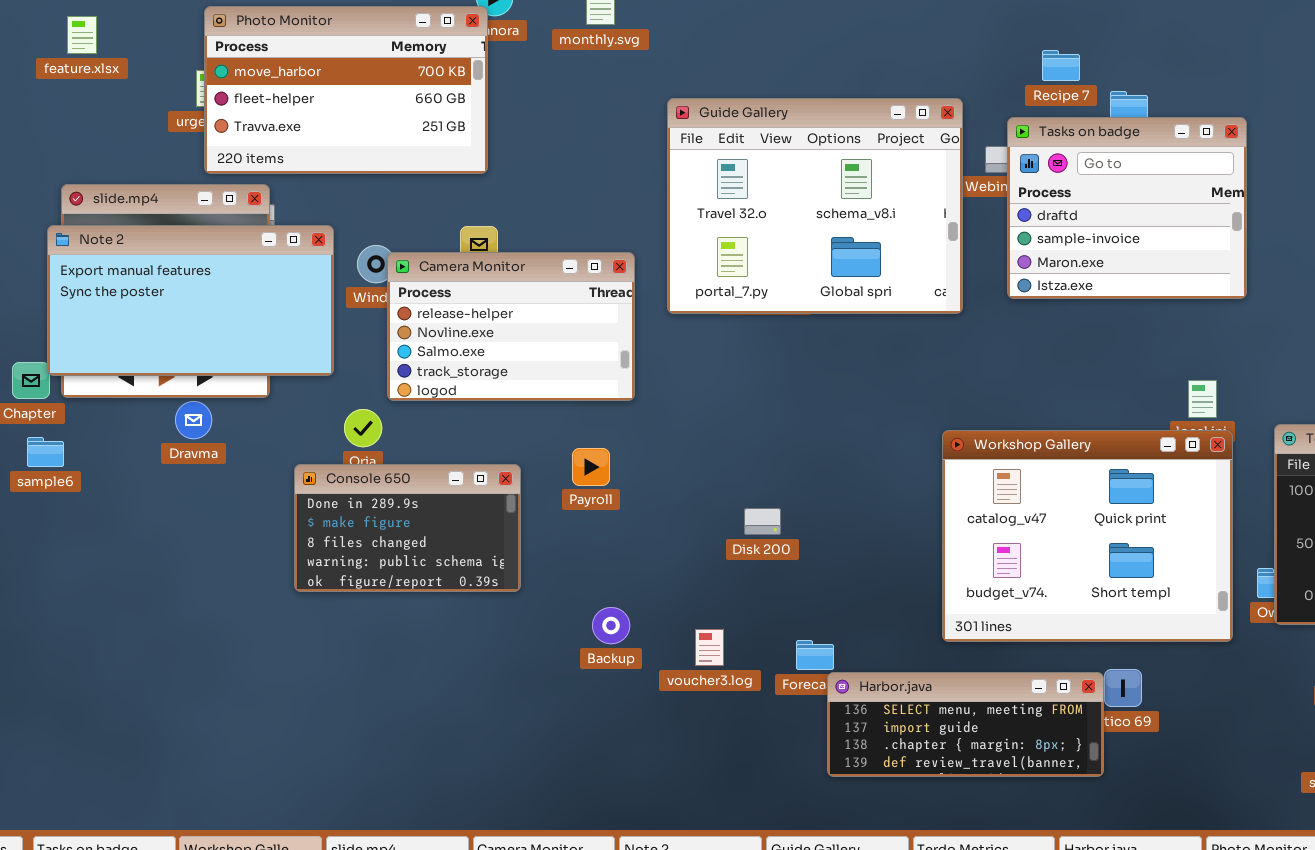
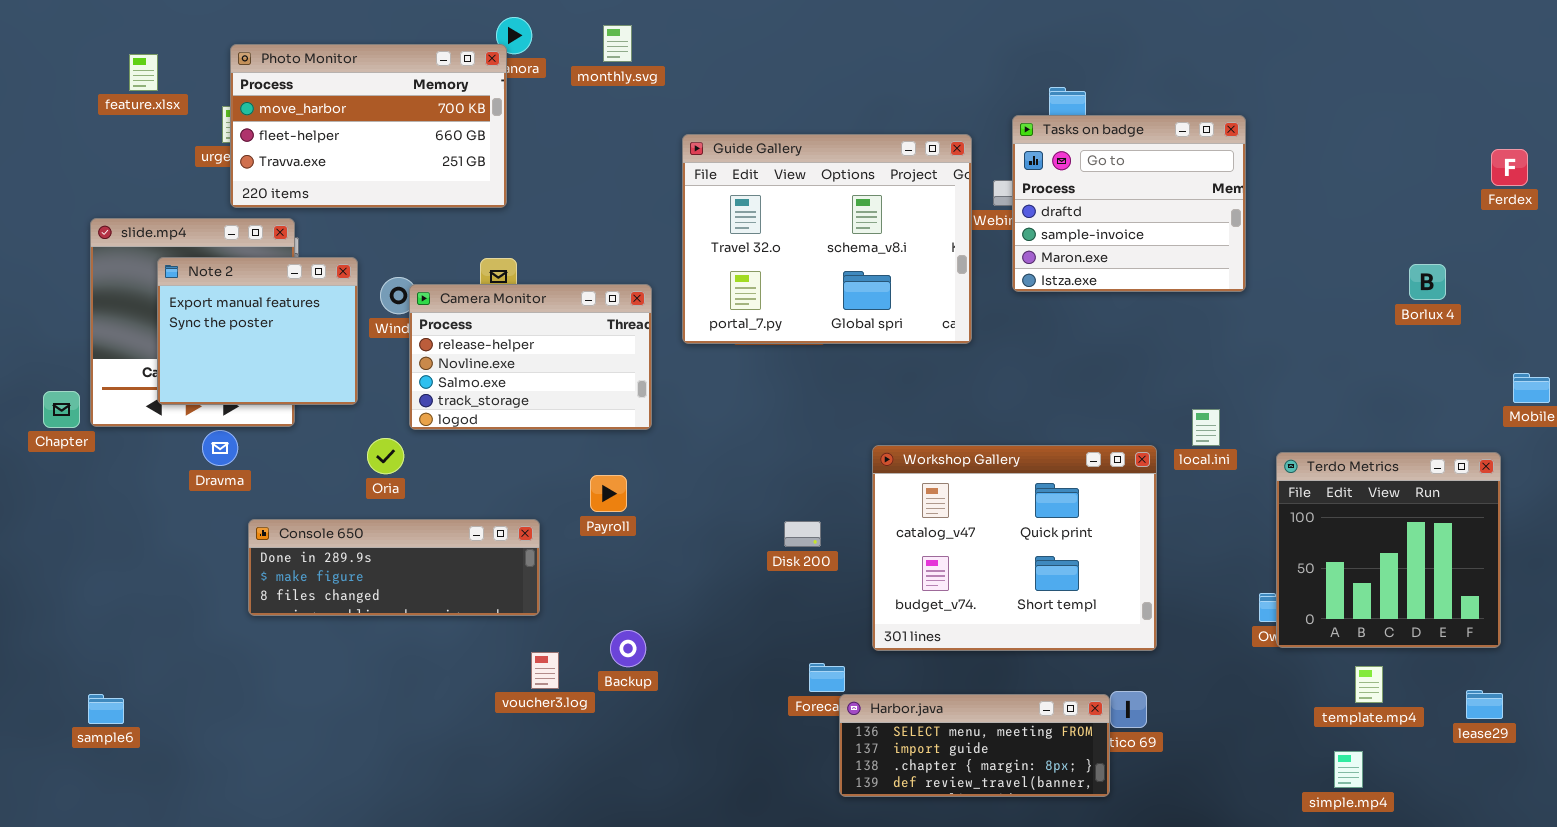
feature.xlsx: [67,16,97,54] -> [129,54,158,91], moved
Tasks on badge: [1007,117,1247,299] -> [1012,115,1246,292], moved
Note 2: [47,225,334,376] -> [157,257,358,405], resized
Workshop Gallery: [942,430,1233,642] -> [872,445,1157,651], moved
sample6: [27,437,64,467] -> [88,694,124,724], moved
Console 650: [294,464,521,592] -> [248,519,540,616], resized
Disk 200: [744,508,781,535] -> [784,521,821,547], moved
voucher3.log: [695,629,724,666] -> [531,652,559,689], moved

